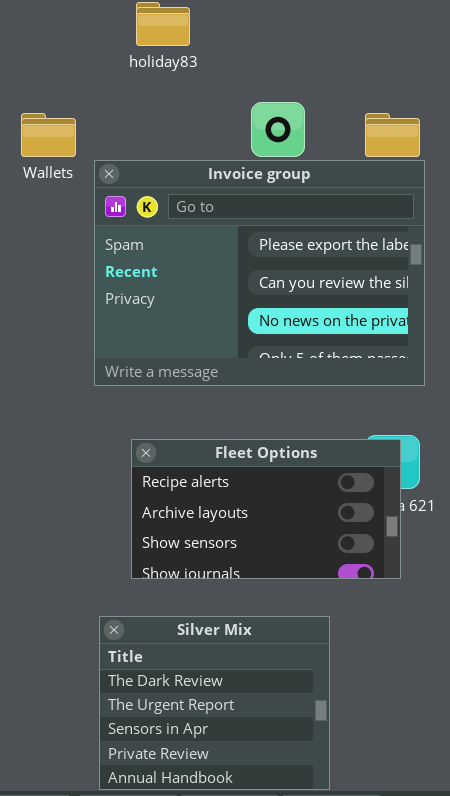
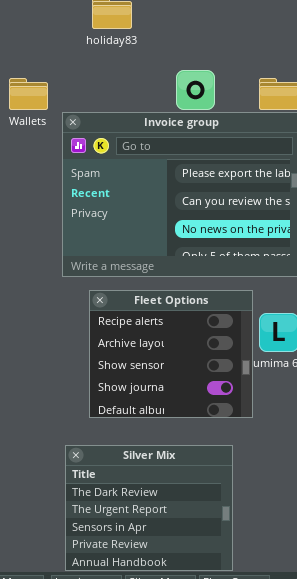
Fleet Options: [131,439,401,579] -> [89,290,253,418], resized

